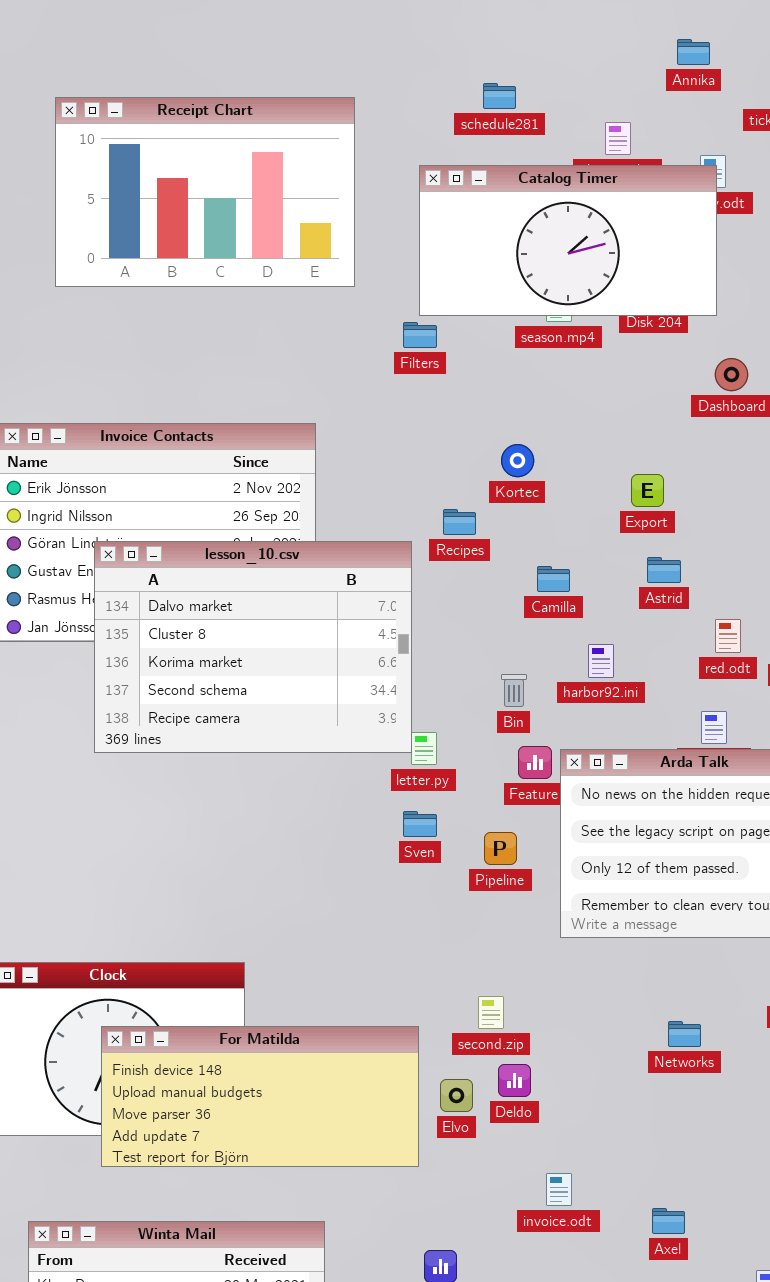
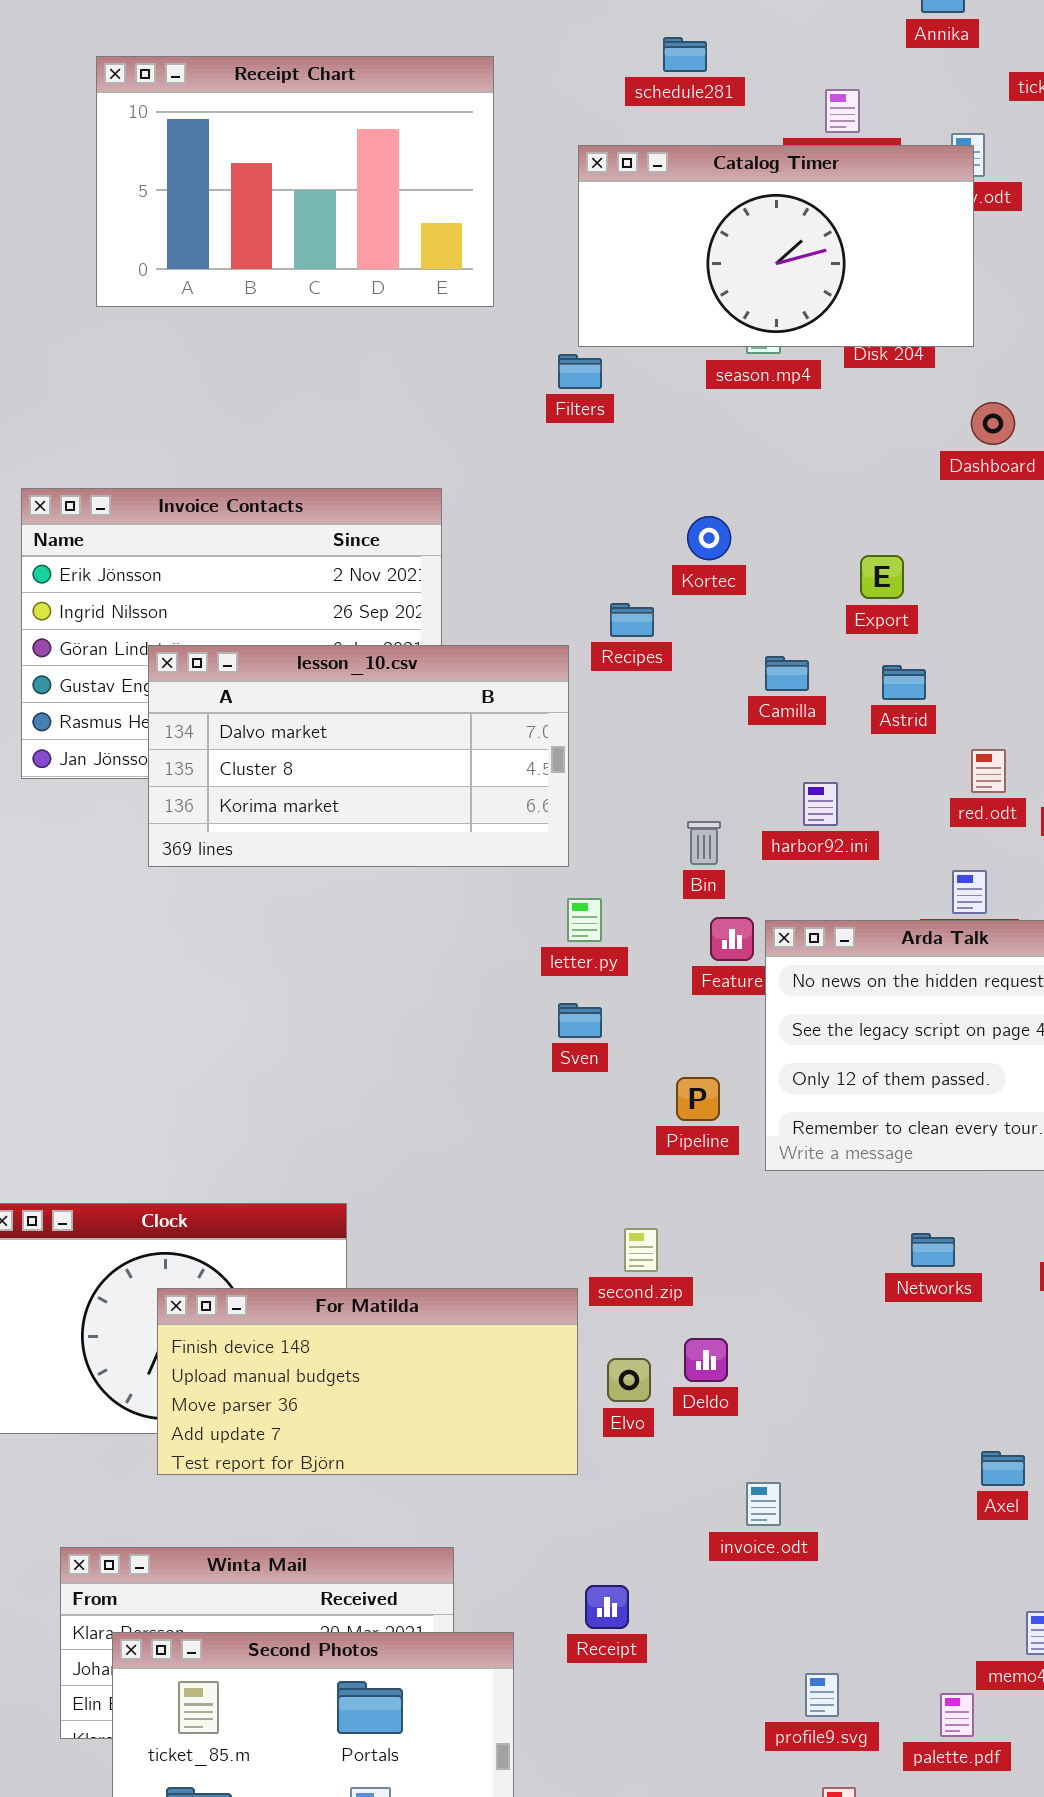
lesson_10.csv: [94,541,412,753] -> [148,645,569,867], resized
Camilla: [537,566,570,592] -> [765,656,809,691], moved
Pipeline: [484,832,517,865] -> [676,1077,720,1121], moved
second.zip: [478,996,504,1029] -> [624,1228,658,1272], moved
Networks: [668,1021,701,1047] -> [911,1233,955,1267], moved
Axel: [652,1208,685,1234] -> [981,1451,1025,1486], moved

